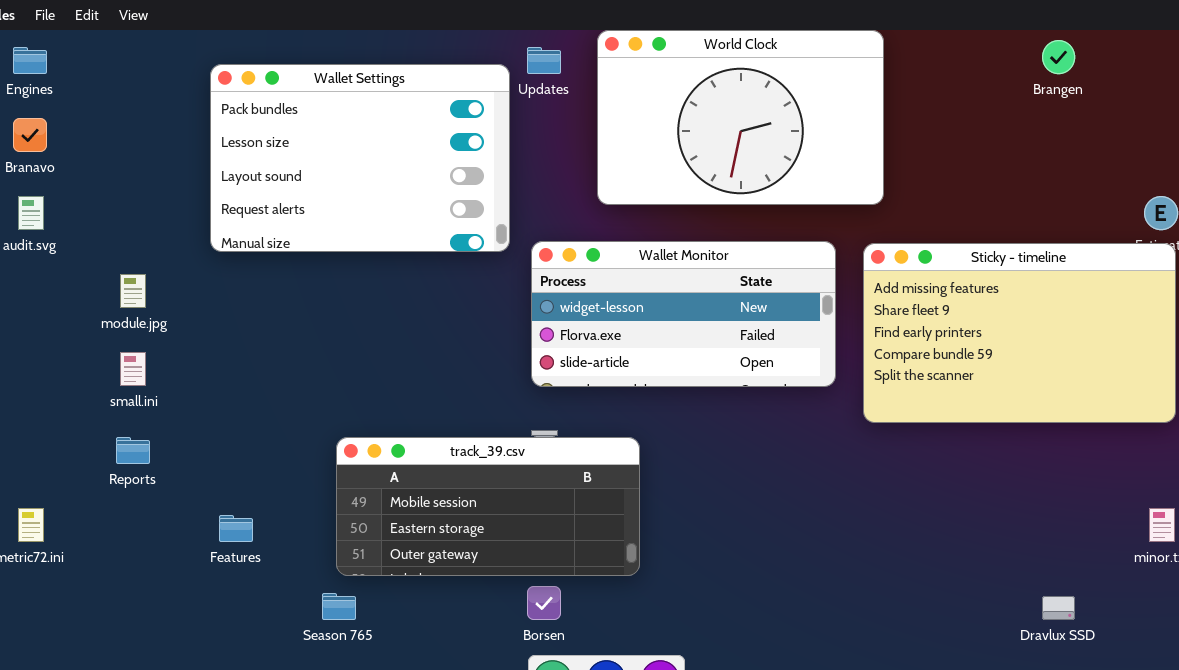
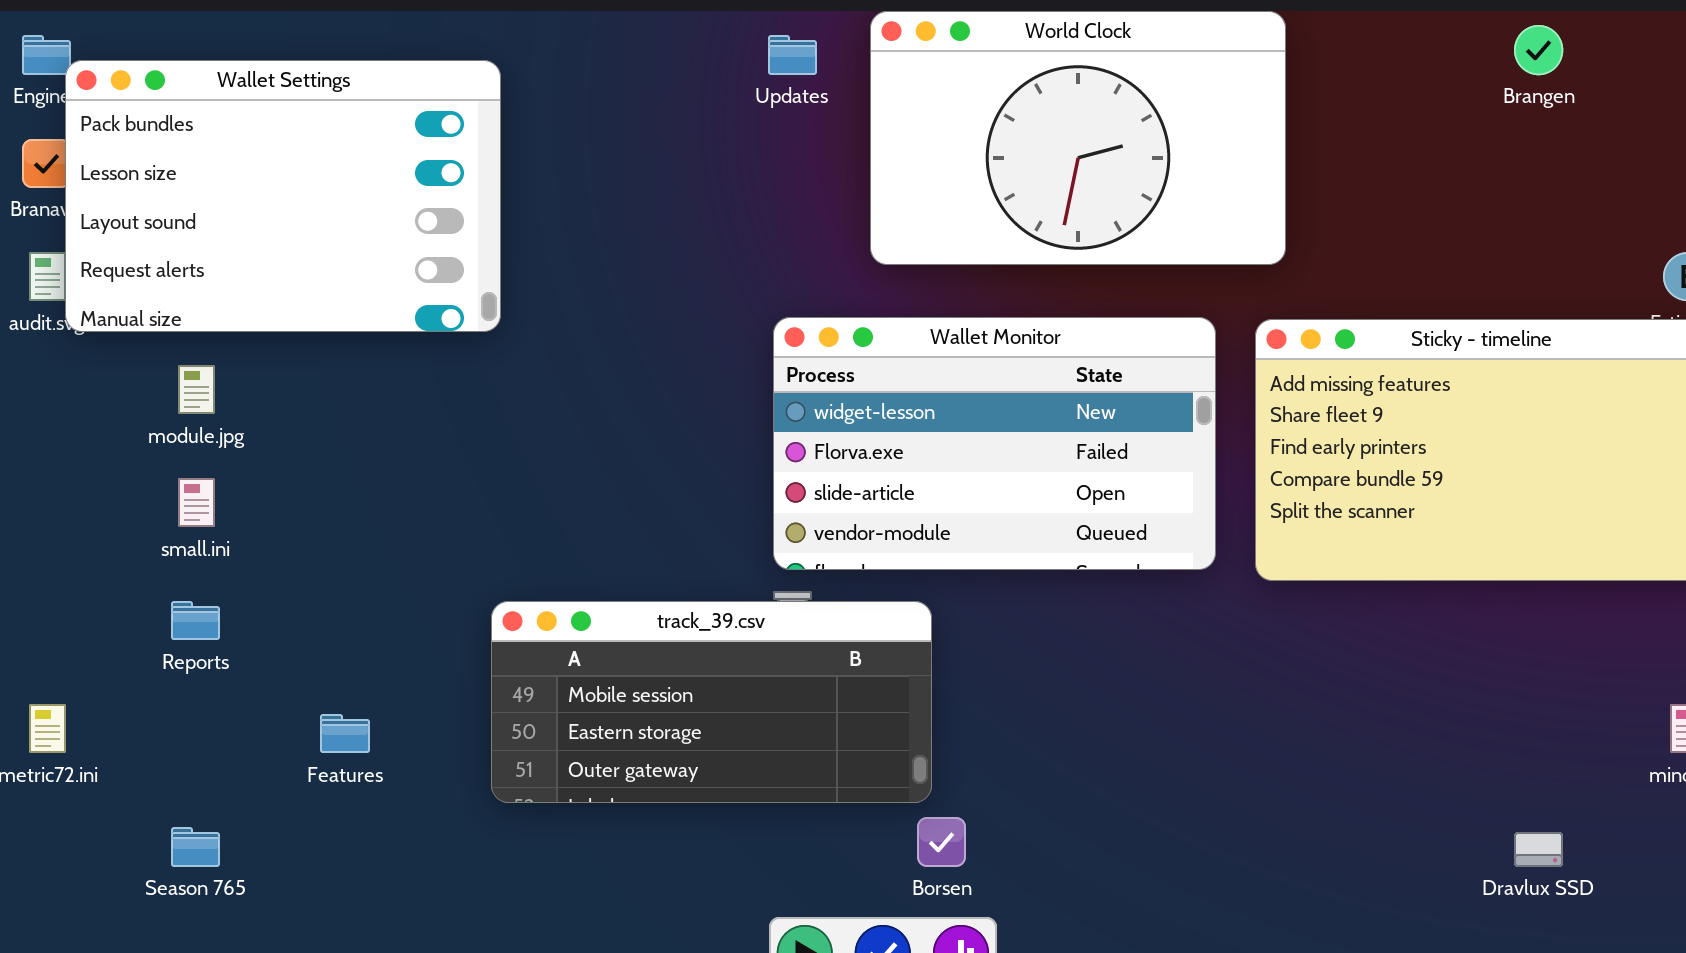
Wallet Settings: [210,64,510,252] -> [65,60,501,332], moved
Wallet Monitor: [531,241,836,387] -> [773,317,1216,570], resized
Borsen: [527,586,561,620] -> [917,817,966,867], moved
Season 765: [322,593,356,620] -> [171,827,220,867], moved

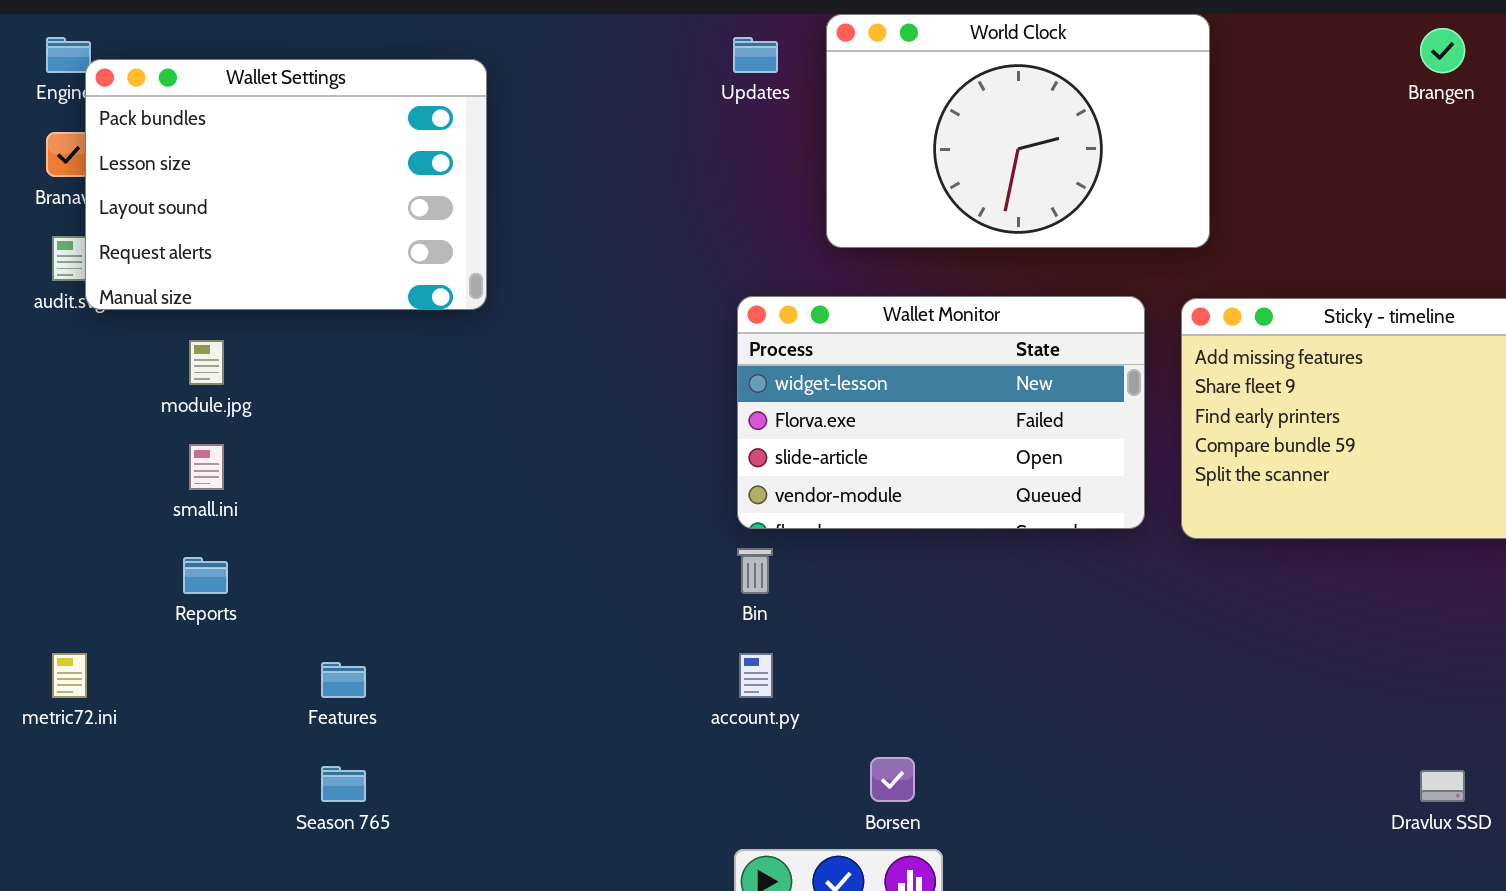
track_39.csv: [491,601,932,803] -> none, closed
Season 765: [171,827,220,867] -> [321,766,366,802], moved

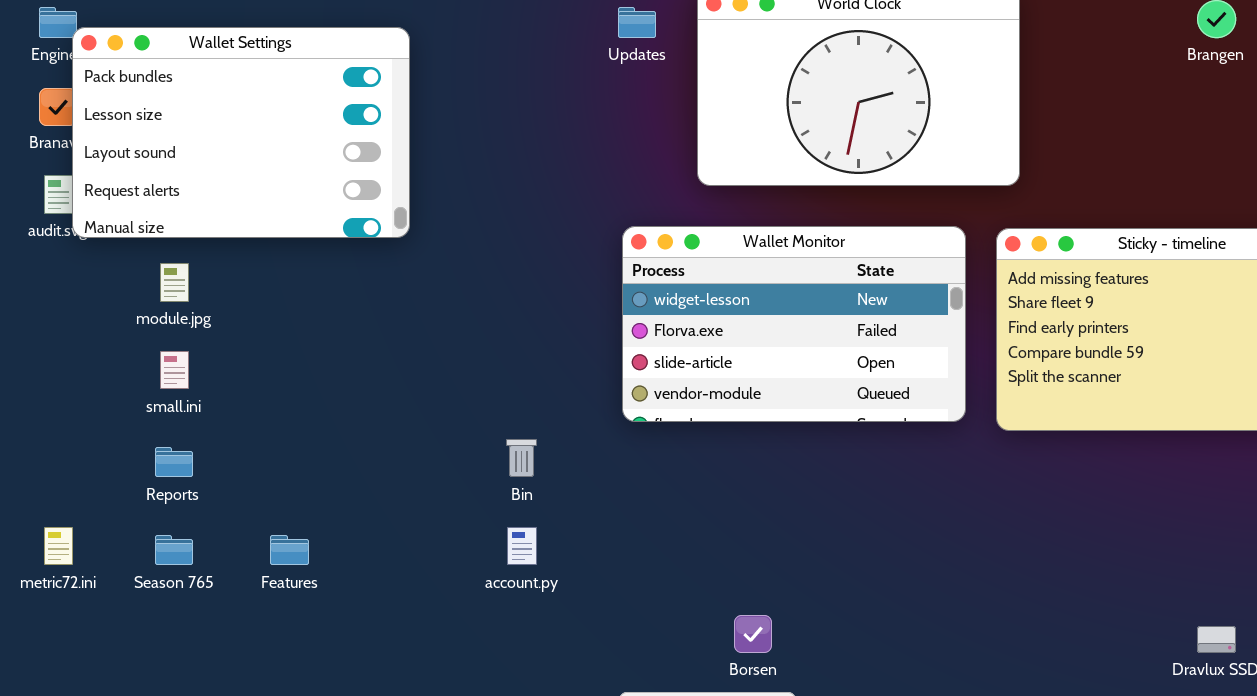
Bin: [737,548,773,594] -> [506,439,537,477], moved
account.py: [739,653,773,698] -> [507,527,537,565], moved
Season 765: [321,766,366,802] -> [155,535,193,565], moved

